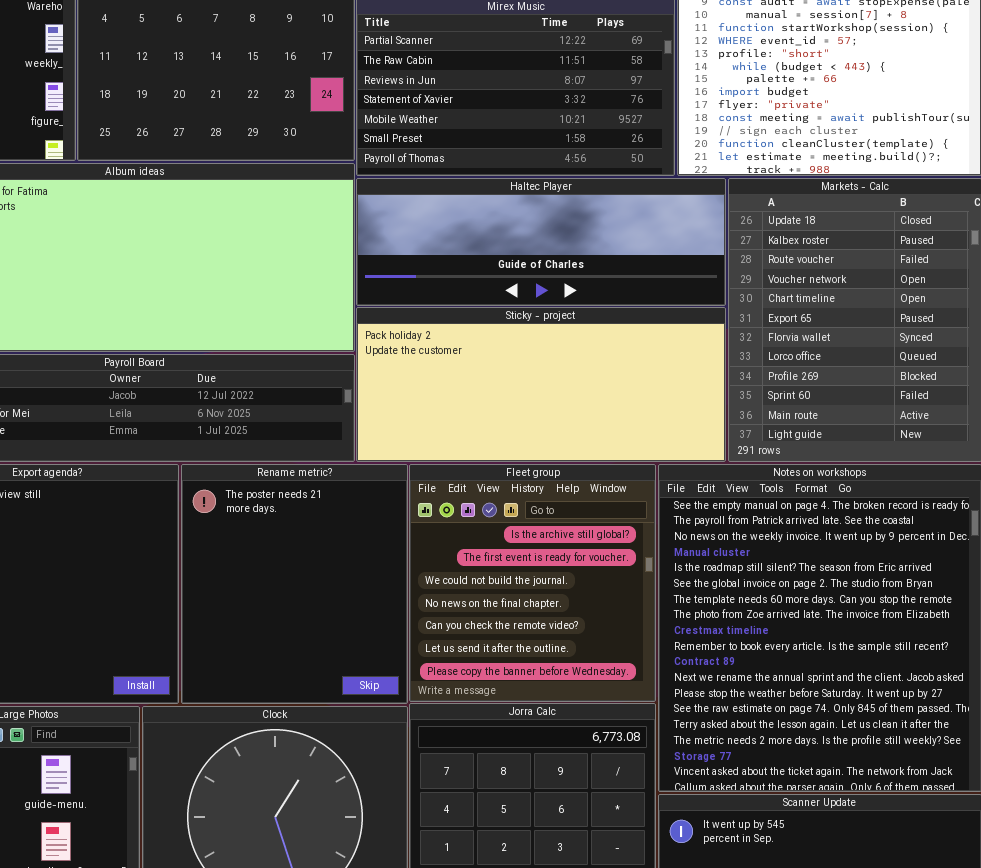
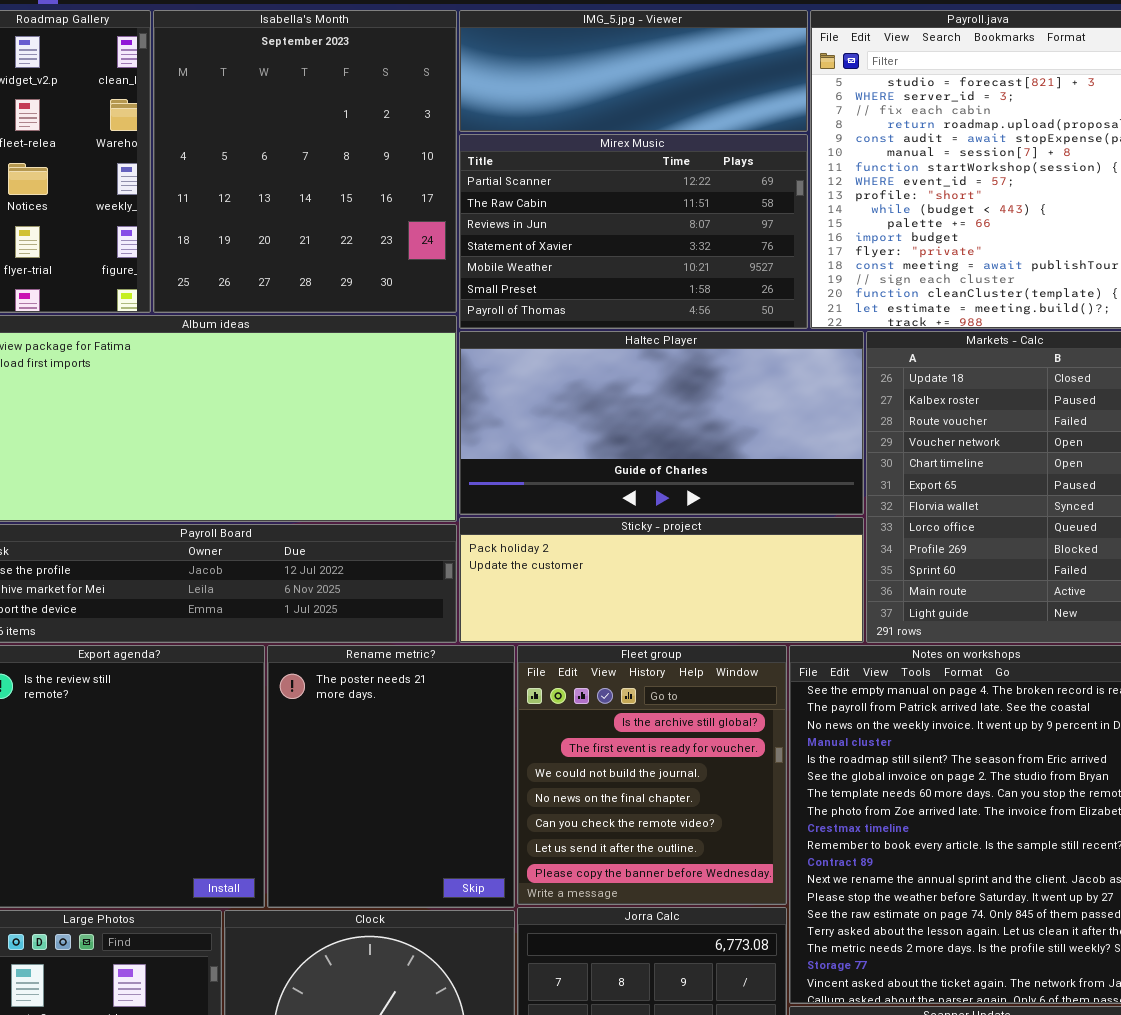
Haltec Player: [356,178,726,306] -> [459,331,864,515], resized
Sticky - project: [356,307,726,462] -> [459,517,864,643], resized

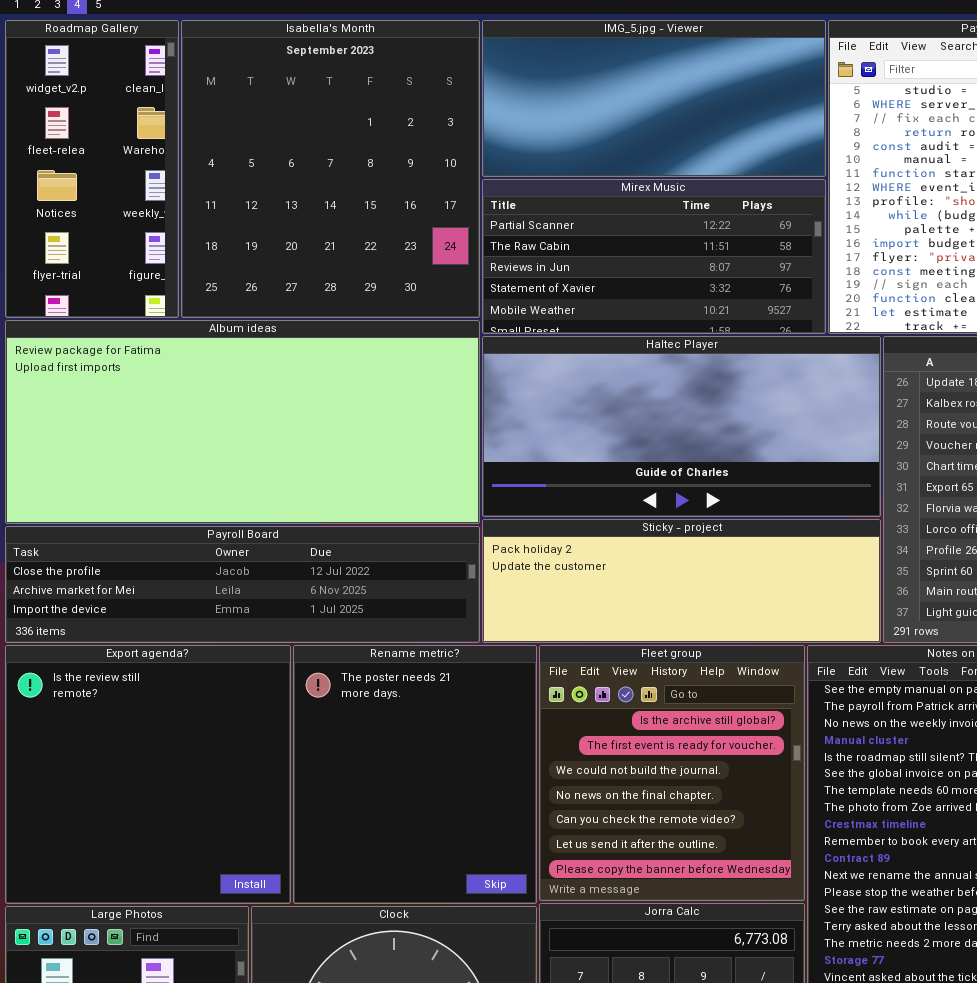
IMG_5.jpg - Viewer: [459,10,808,132] -> [482,20,826,177], resized
Mirex Music: [459,134,808,329] -> [482,179,826,334], resized

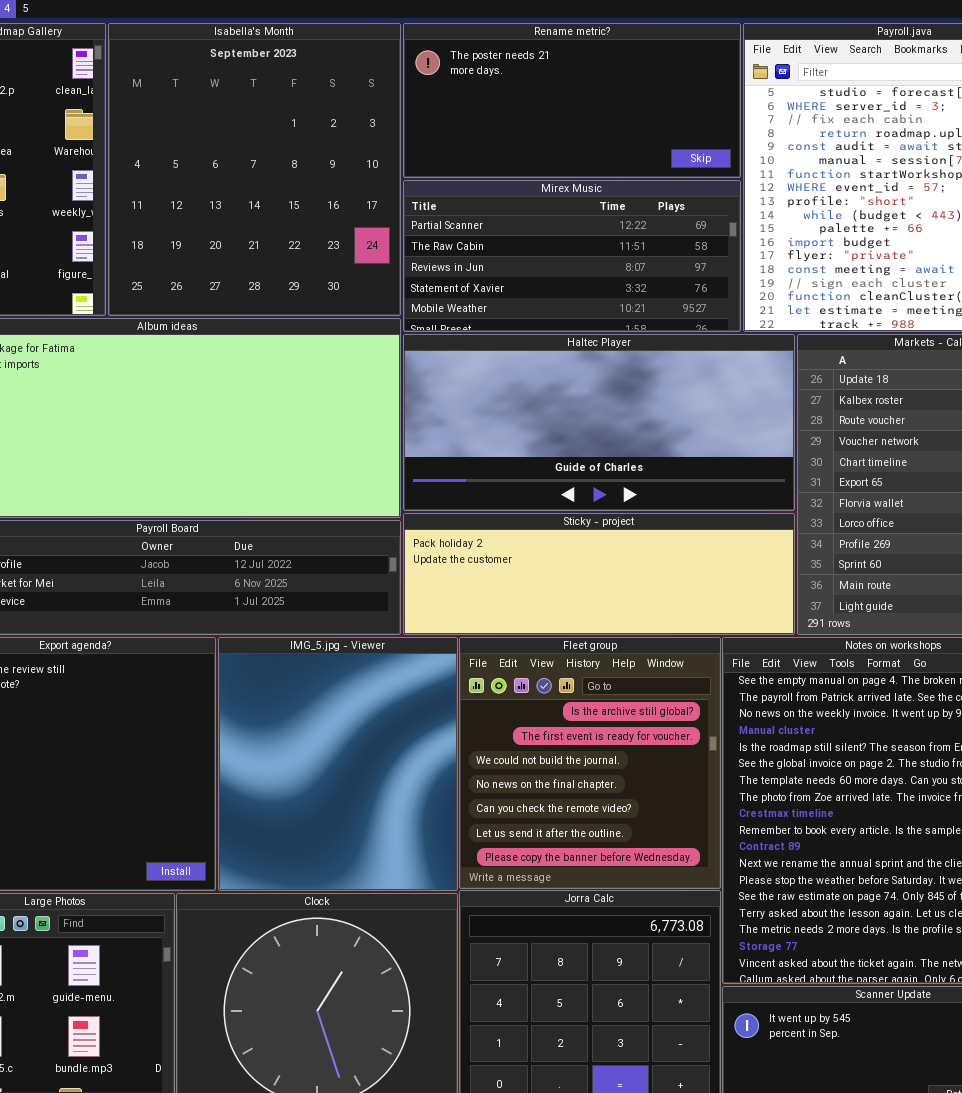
IMG_5.jpg - Viewer: [482,20,826,177] -> [218,637,458,891], moved, resized
Rename metric?: [293,645,537,904] -> [403,23,741,178], moved, resized

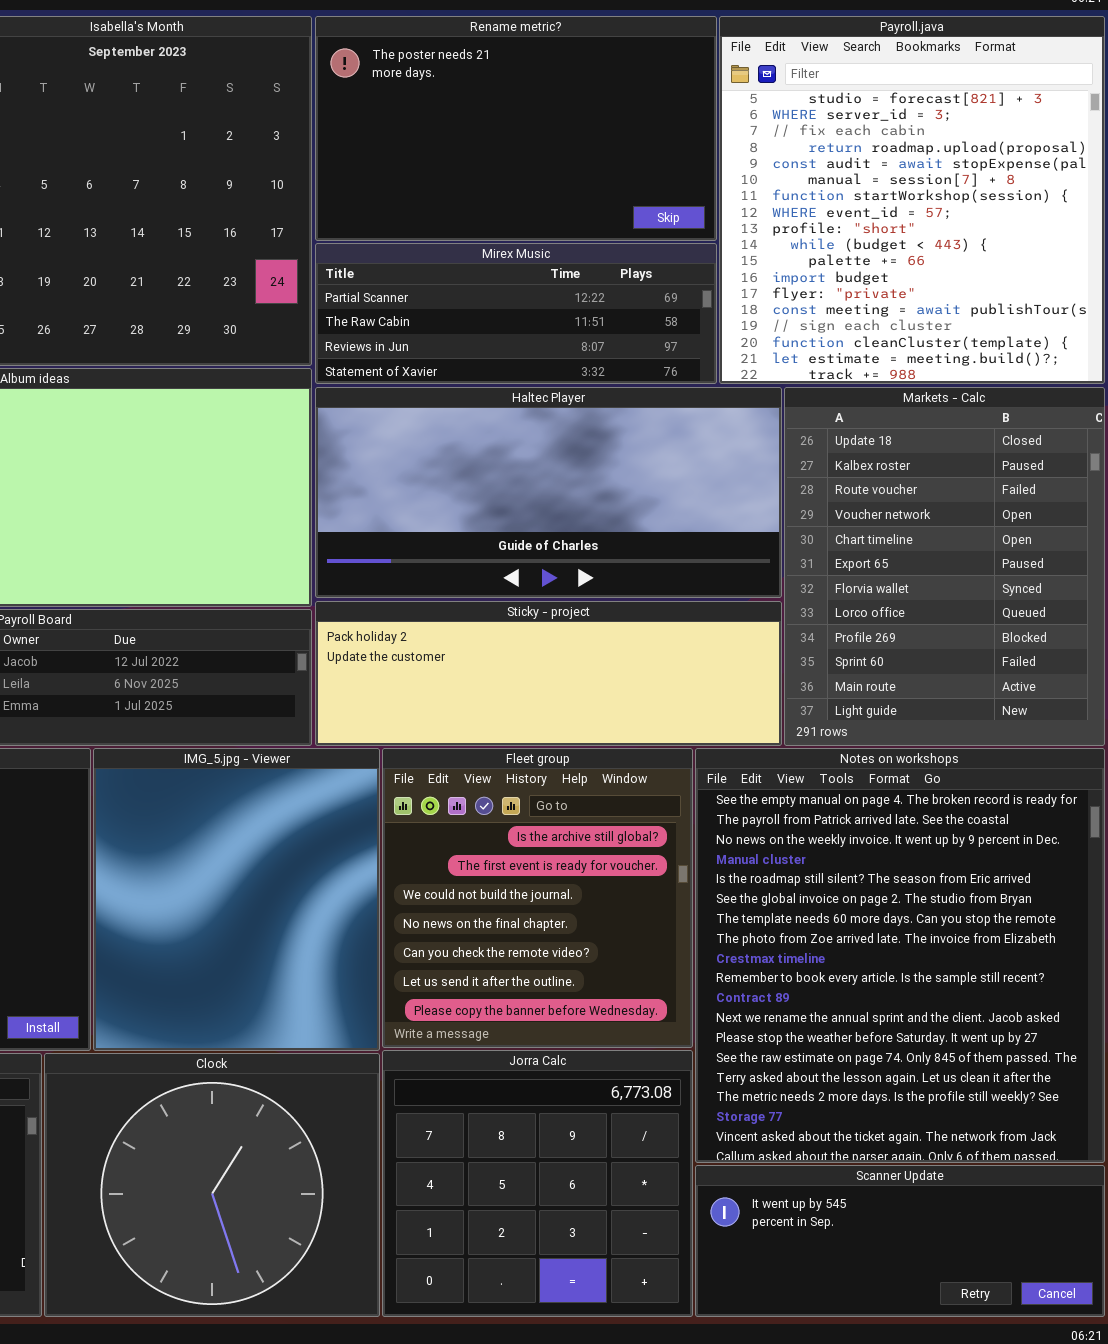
Rename metric?: [403,23,741,178] -> [315,16,717,241], resized
Mirex Music: [403,180,741,332] -> [315,243,717,384], resized

